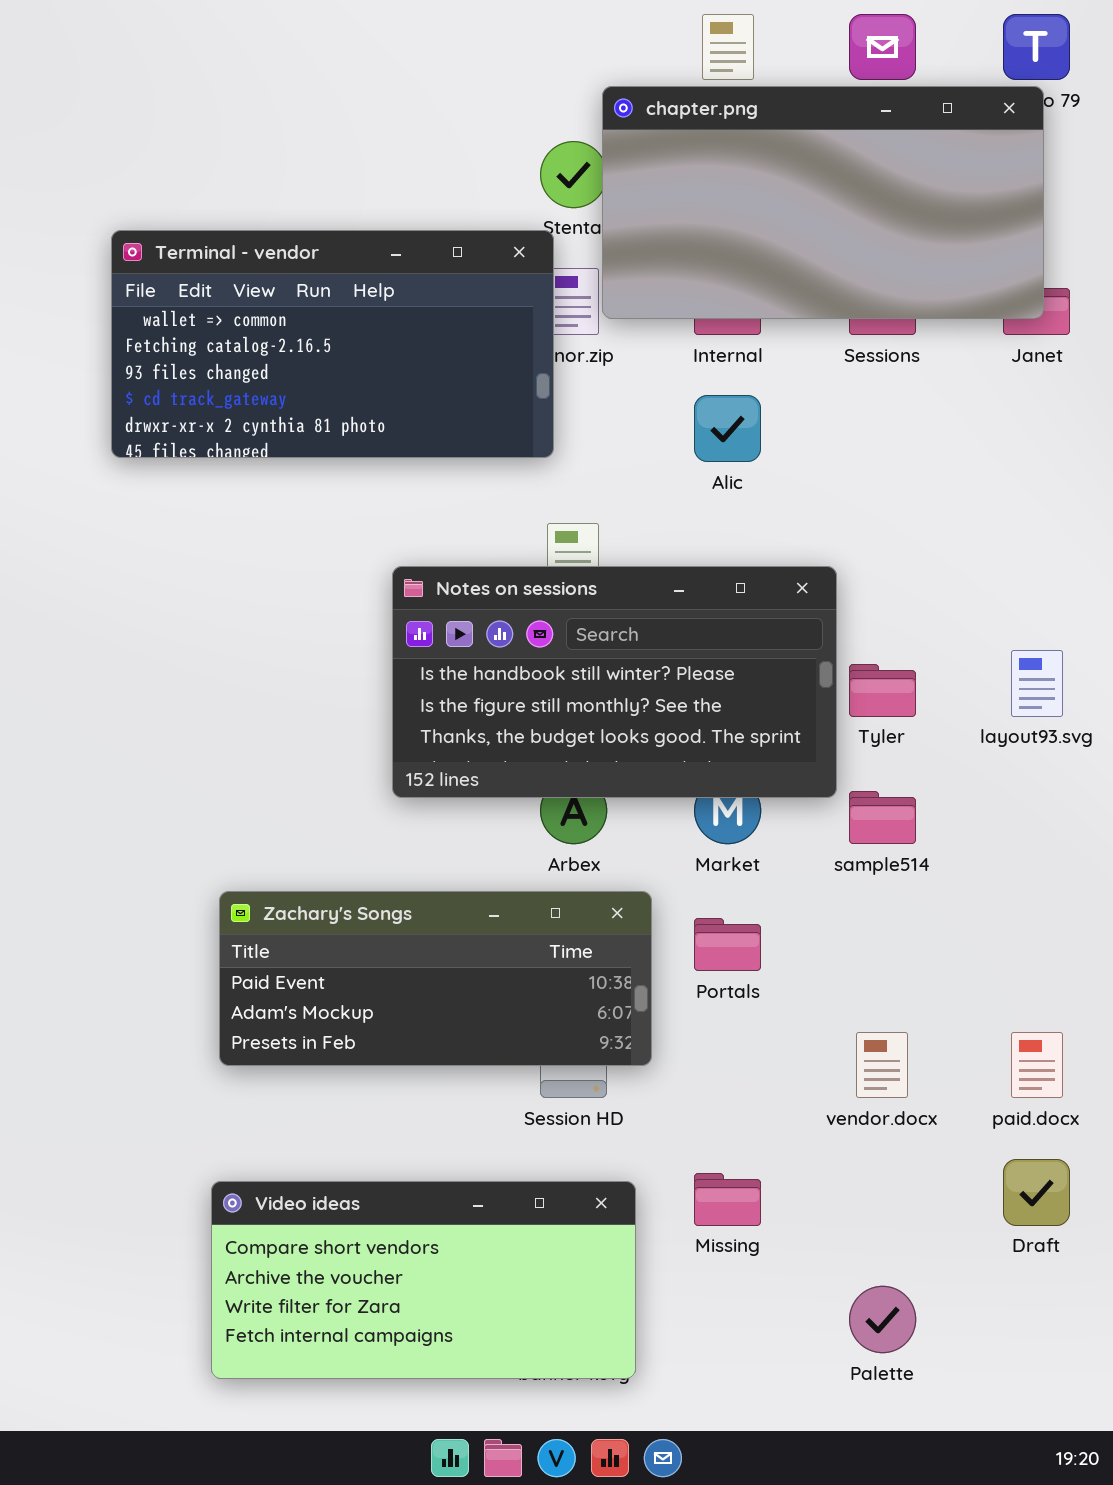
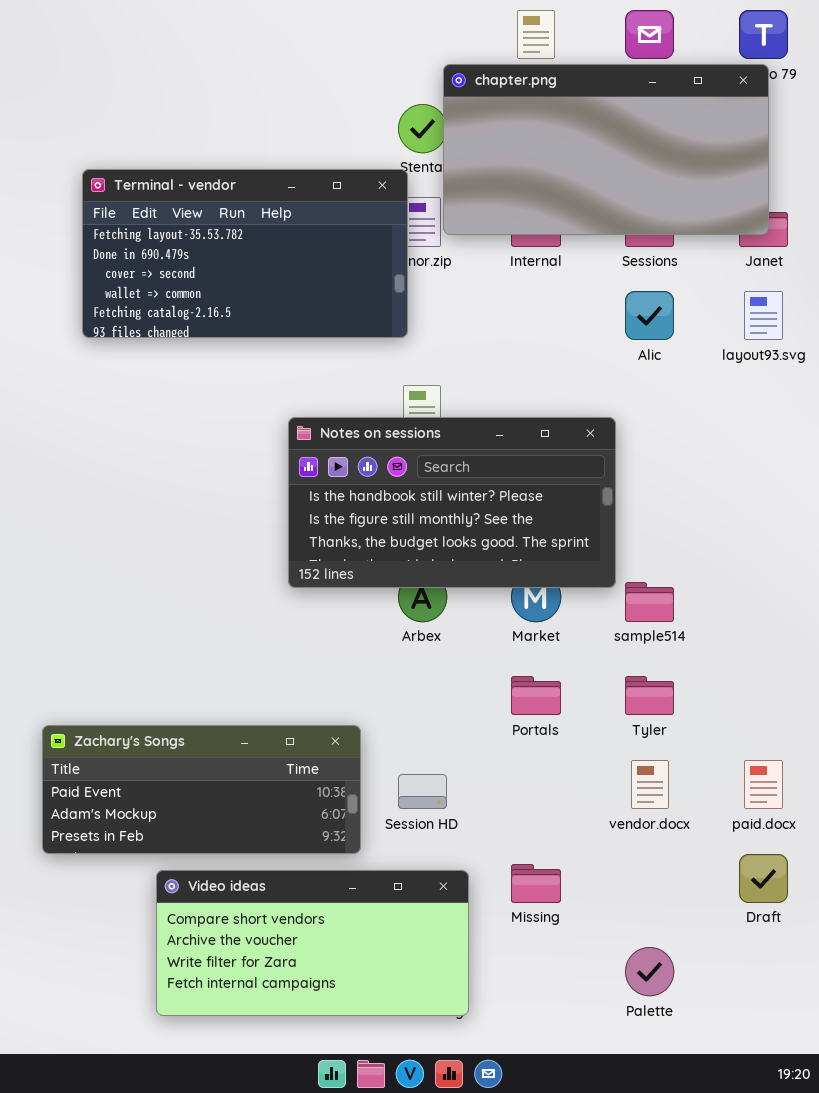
Terminal - vendor: [111,230,554,458] -> [82,169,408,338], scrolled up 3 rows
Alic: [694,395,761,462] -> [625,291,674,340], moved
layout93.svg: [1011,650,1063,717] -> [744,291,783,340], moved
Tyler: [849,664,916,717] -> [625,676,674,715], moved
Zachary's Songs: [219,891,652,1066] -> [42,725,361,854], moved

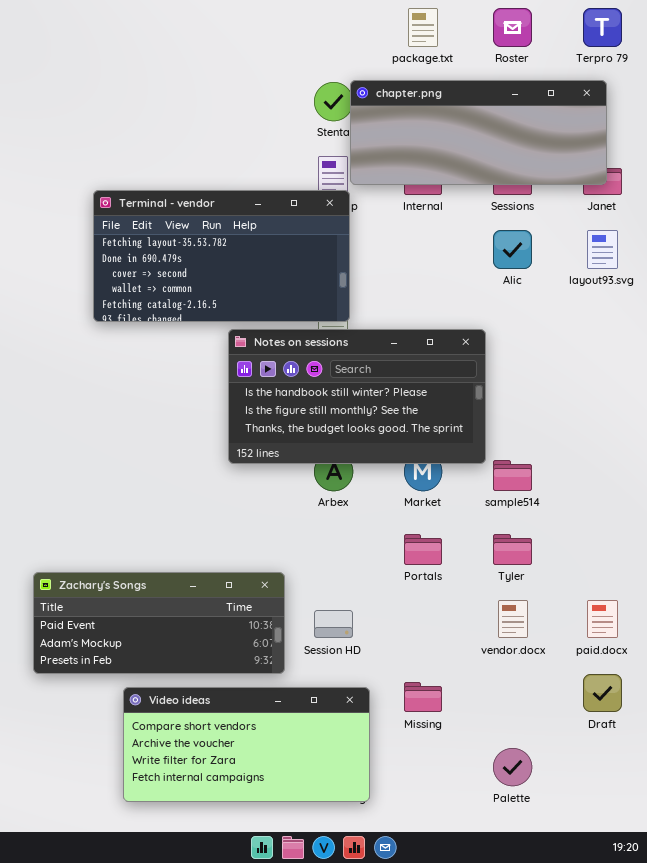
chapter.png: [443,64,769,235] -> [350,80,607,185], resized
Terminal - vendor: [82,169,408,338] -> [93,190,350,322], moved

